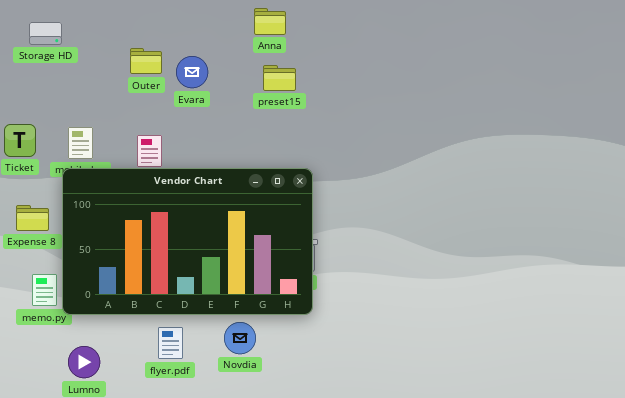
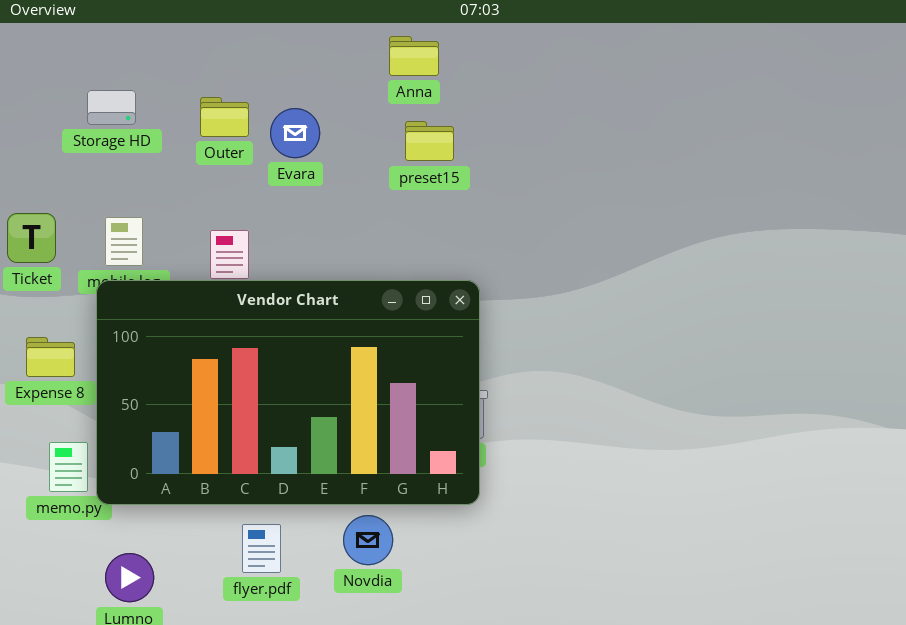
Storage HD: [29,22,62,45] -> [87,90,136,125], moved

